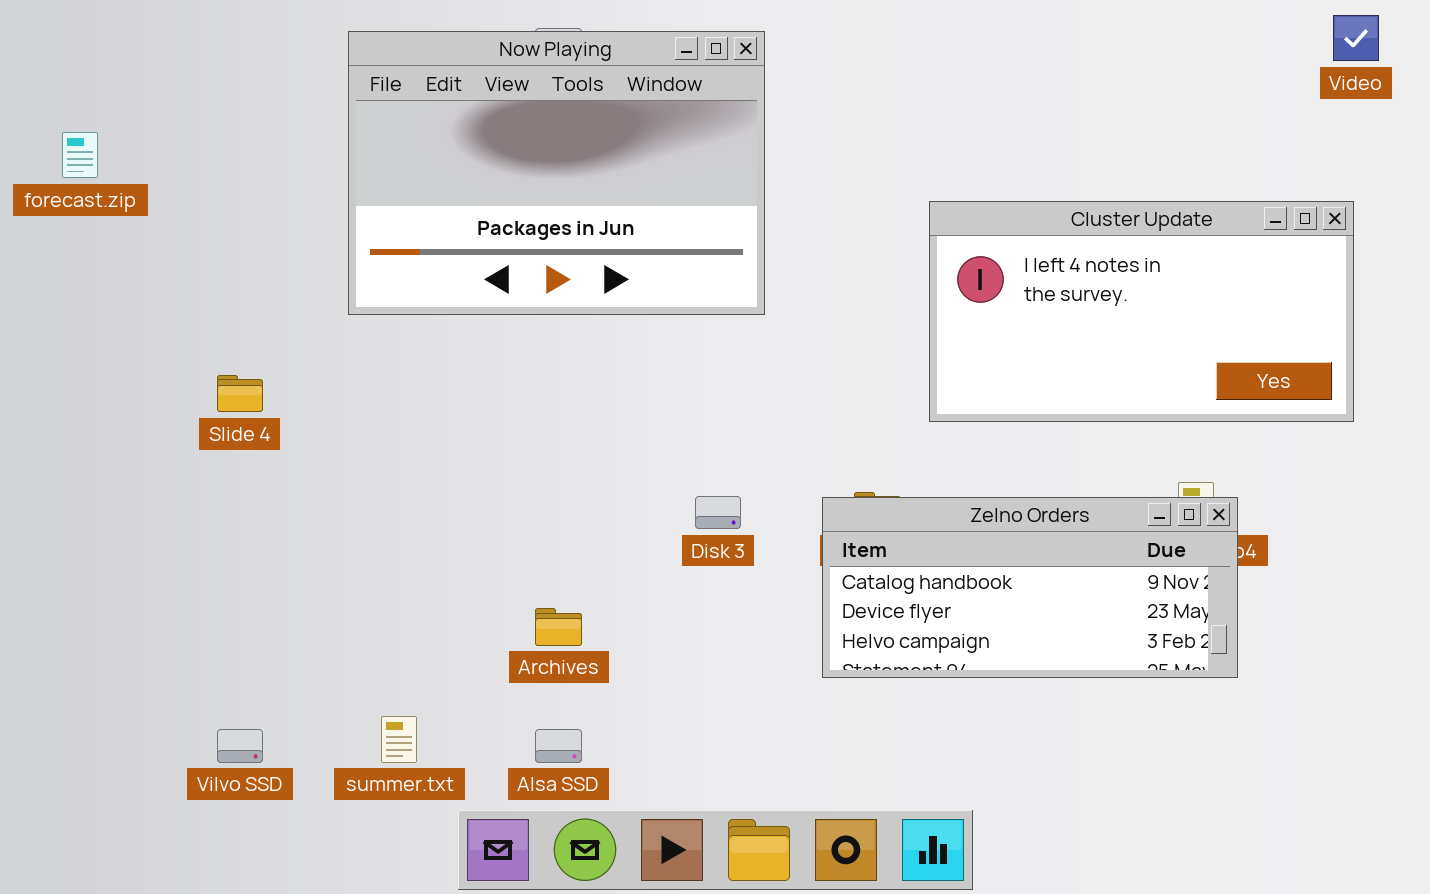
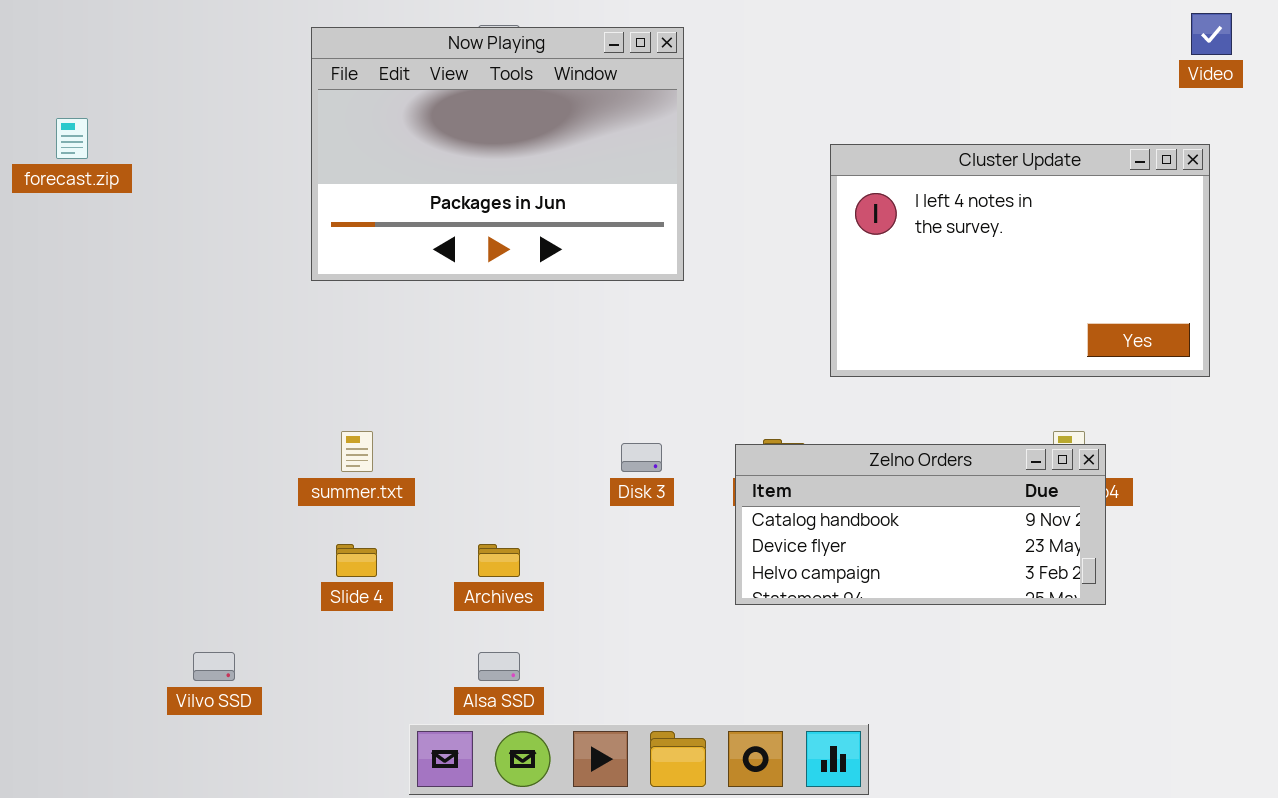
Cluster Update: [929,201,1354,422] -> [830,144,1210,377], resized
Slide 4: [217,375,263,412] -> [336,544,377,577], moved
summer.txt: [381,716,417,763] -> [341,431,373,472], moved

